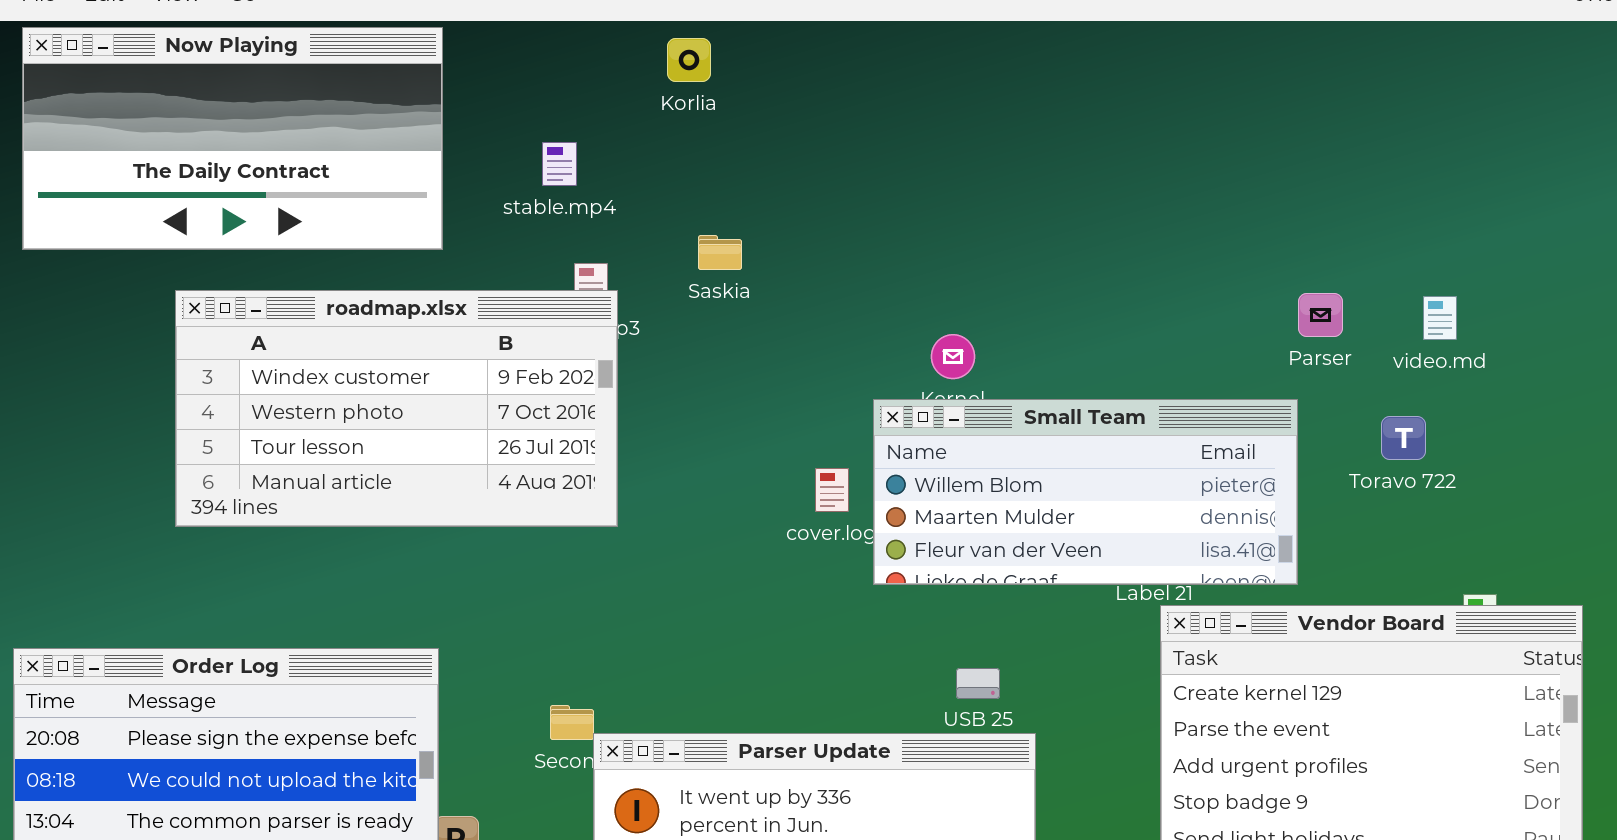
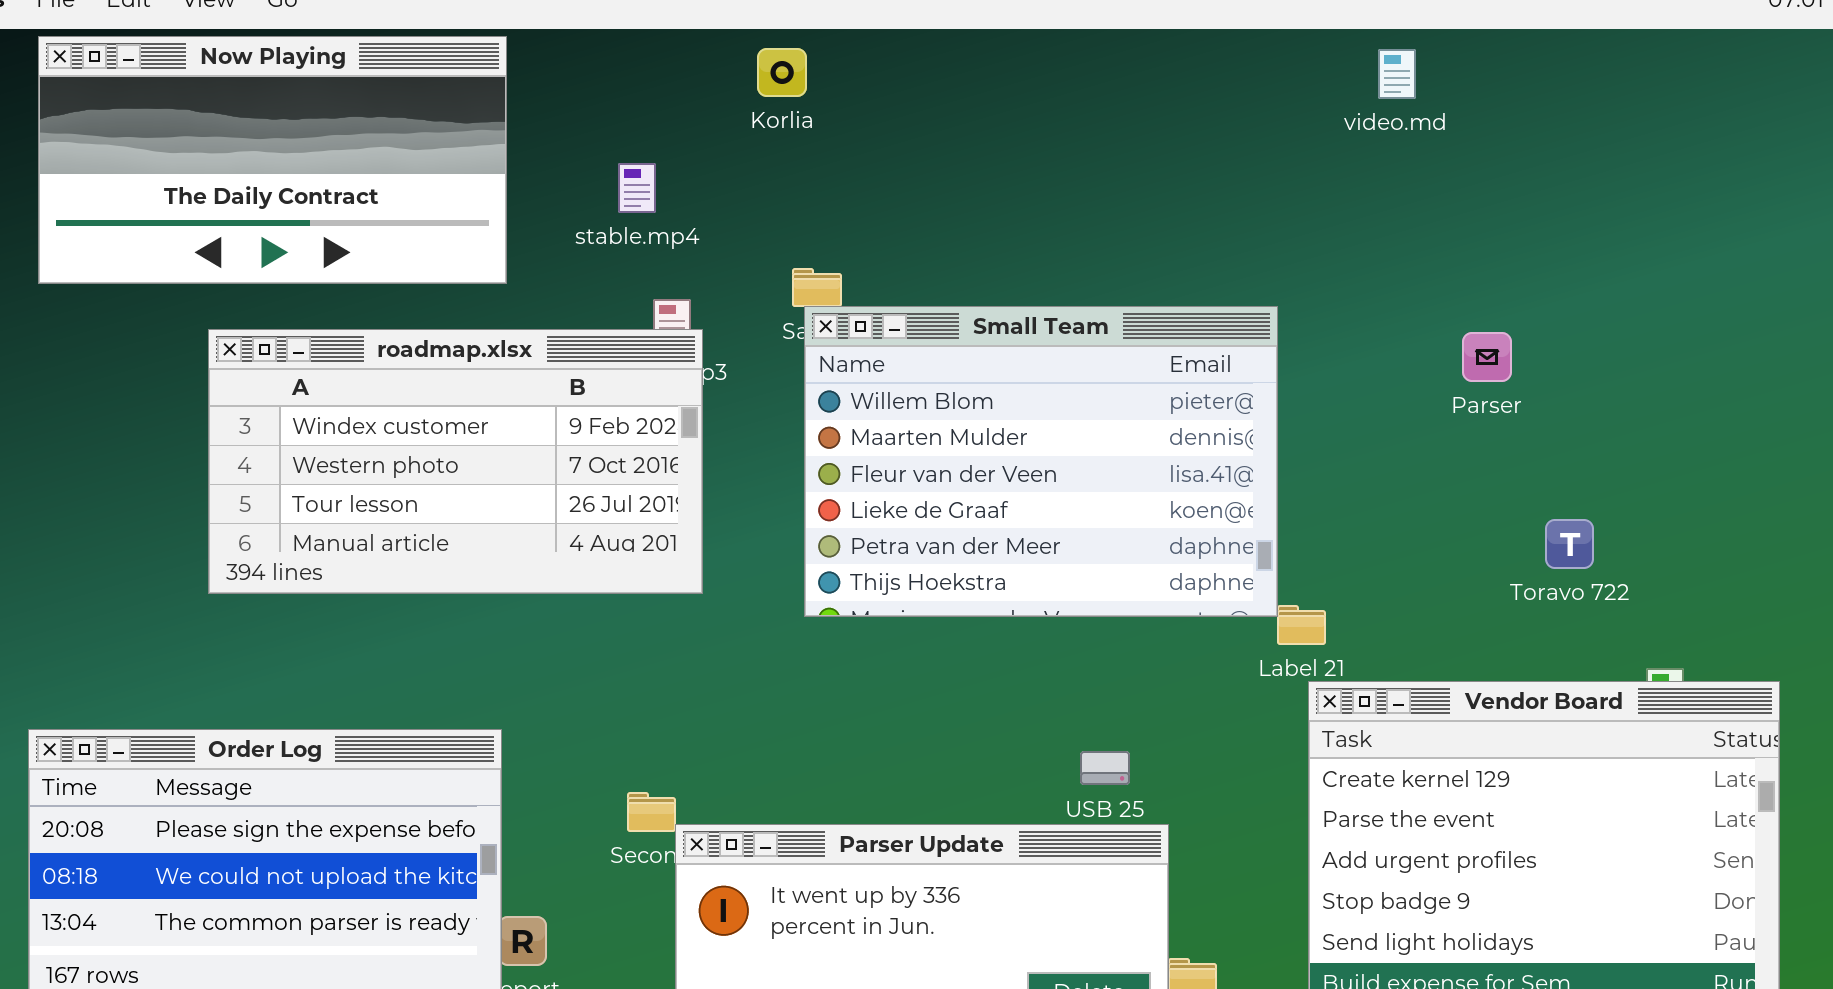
video.md: [1423,296,1457,340] -> [1378,49,1416,99], moved
Small Team: [873,399,1298,585] -> [804,306,1278,617], moved, resized
Toravo 722: [1381,416,1426,460] -> [1545,519,1594,569], moved

